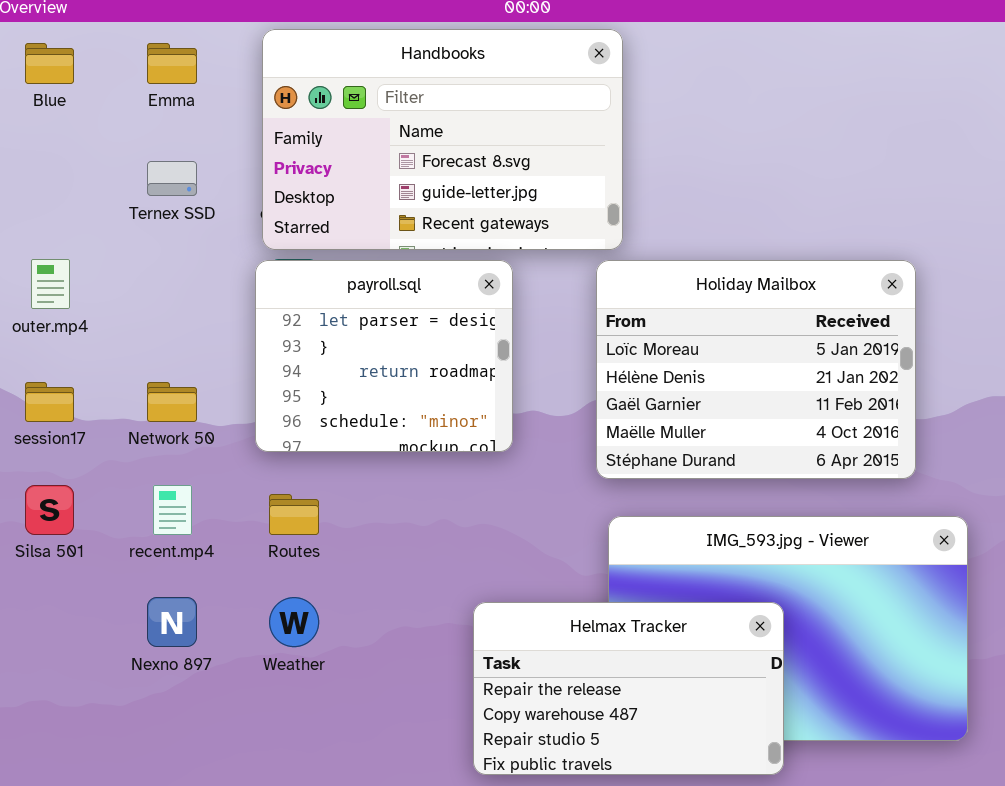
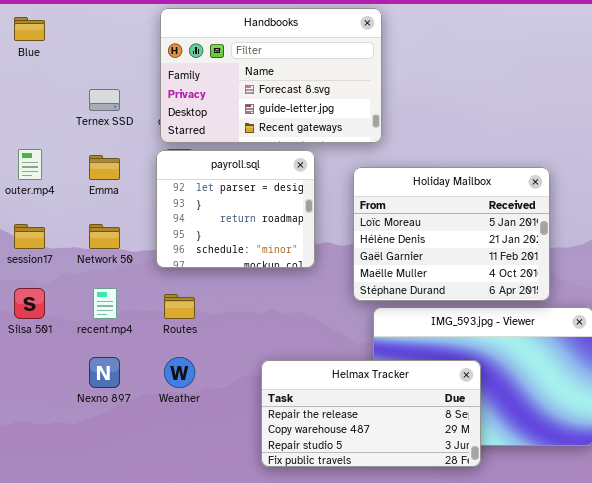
Emma: [147,43,197,84] -> [89,155,120,180], moved
Holiday Mailbox: [596,260,916,479] -> [353,167,550,301], moved
Helmax Tracker: [473,602,784,775] -> [261,360,481,467], resized

